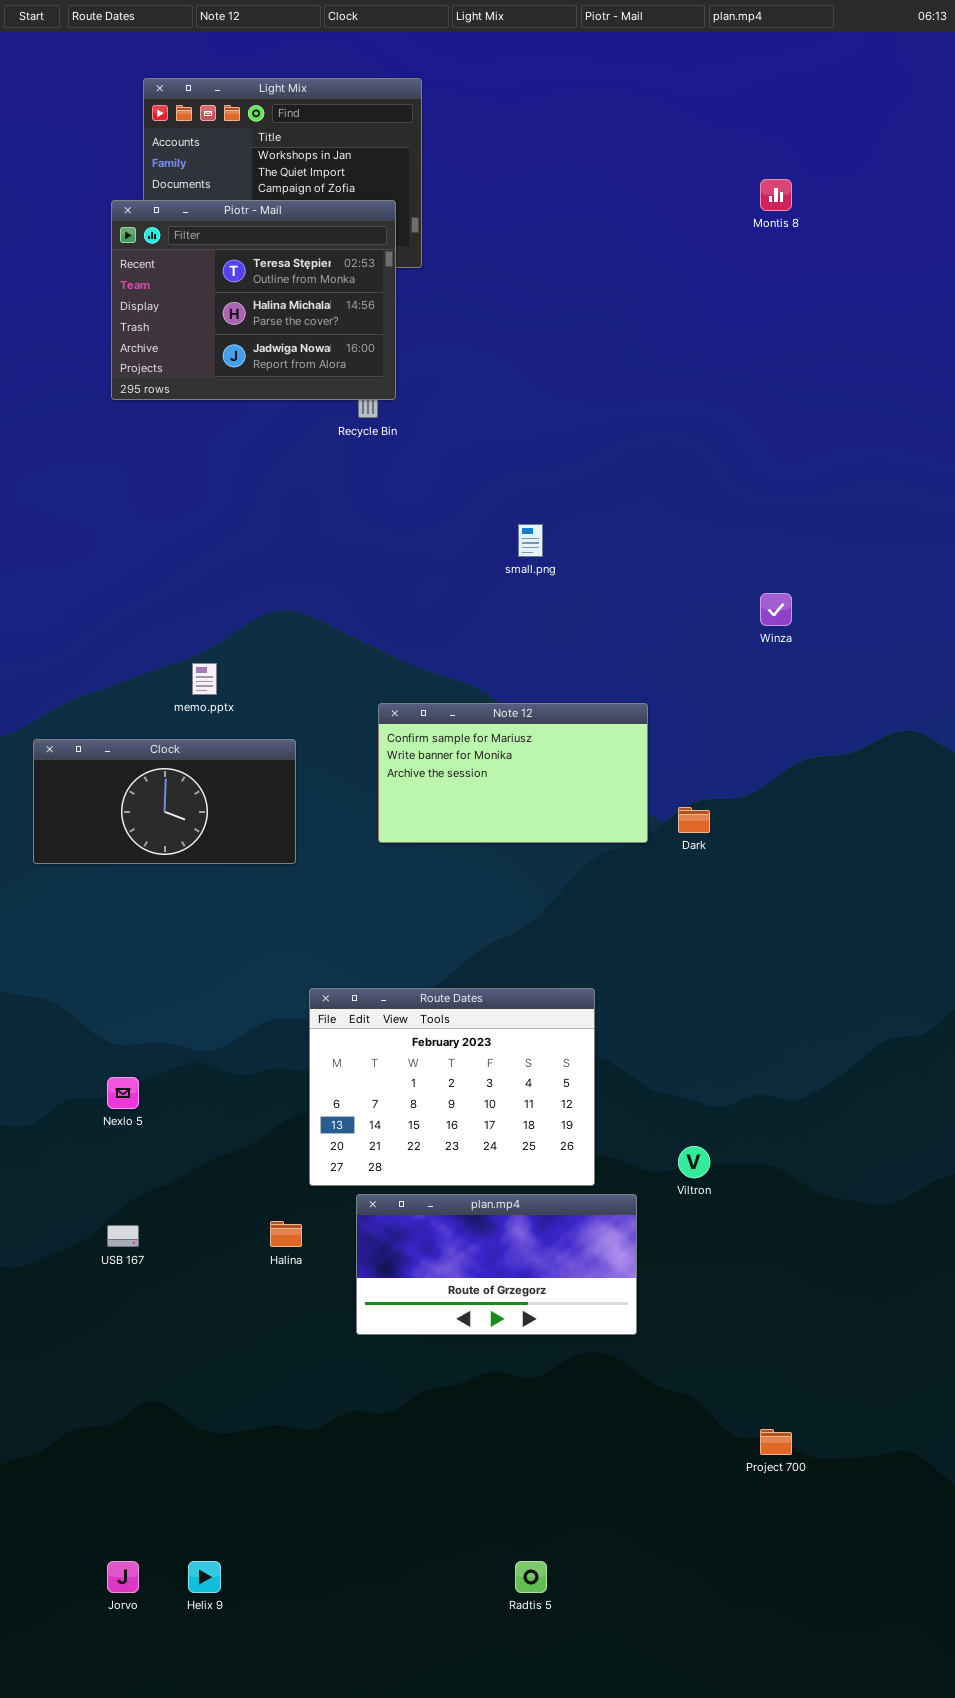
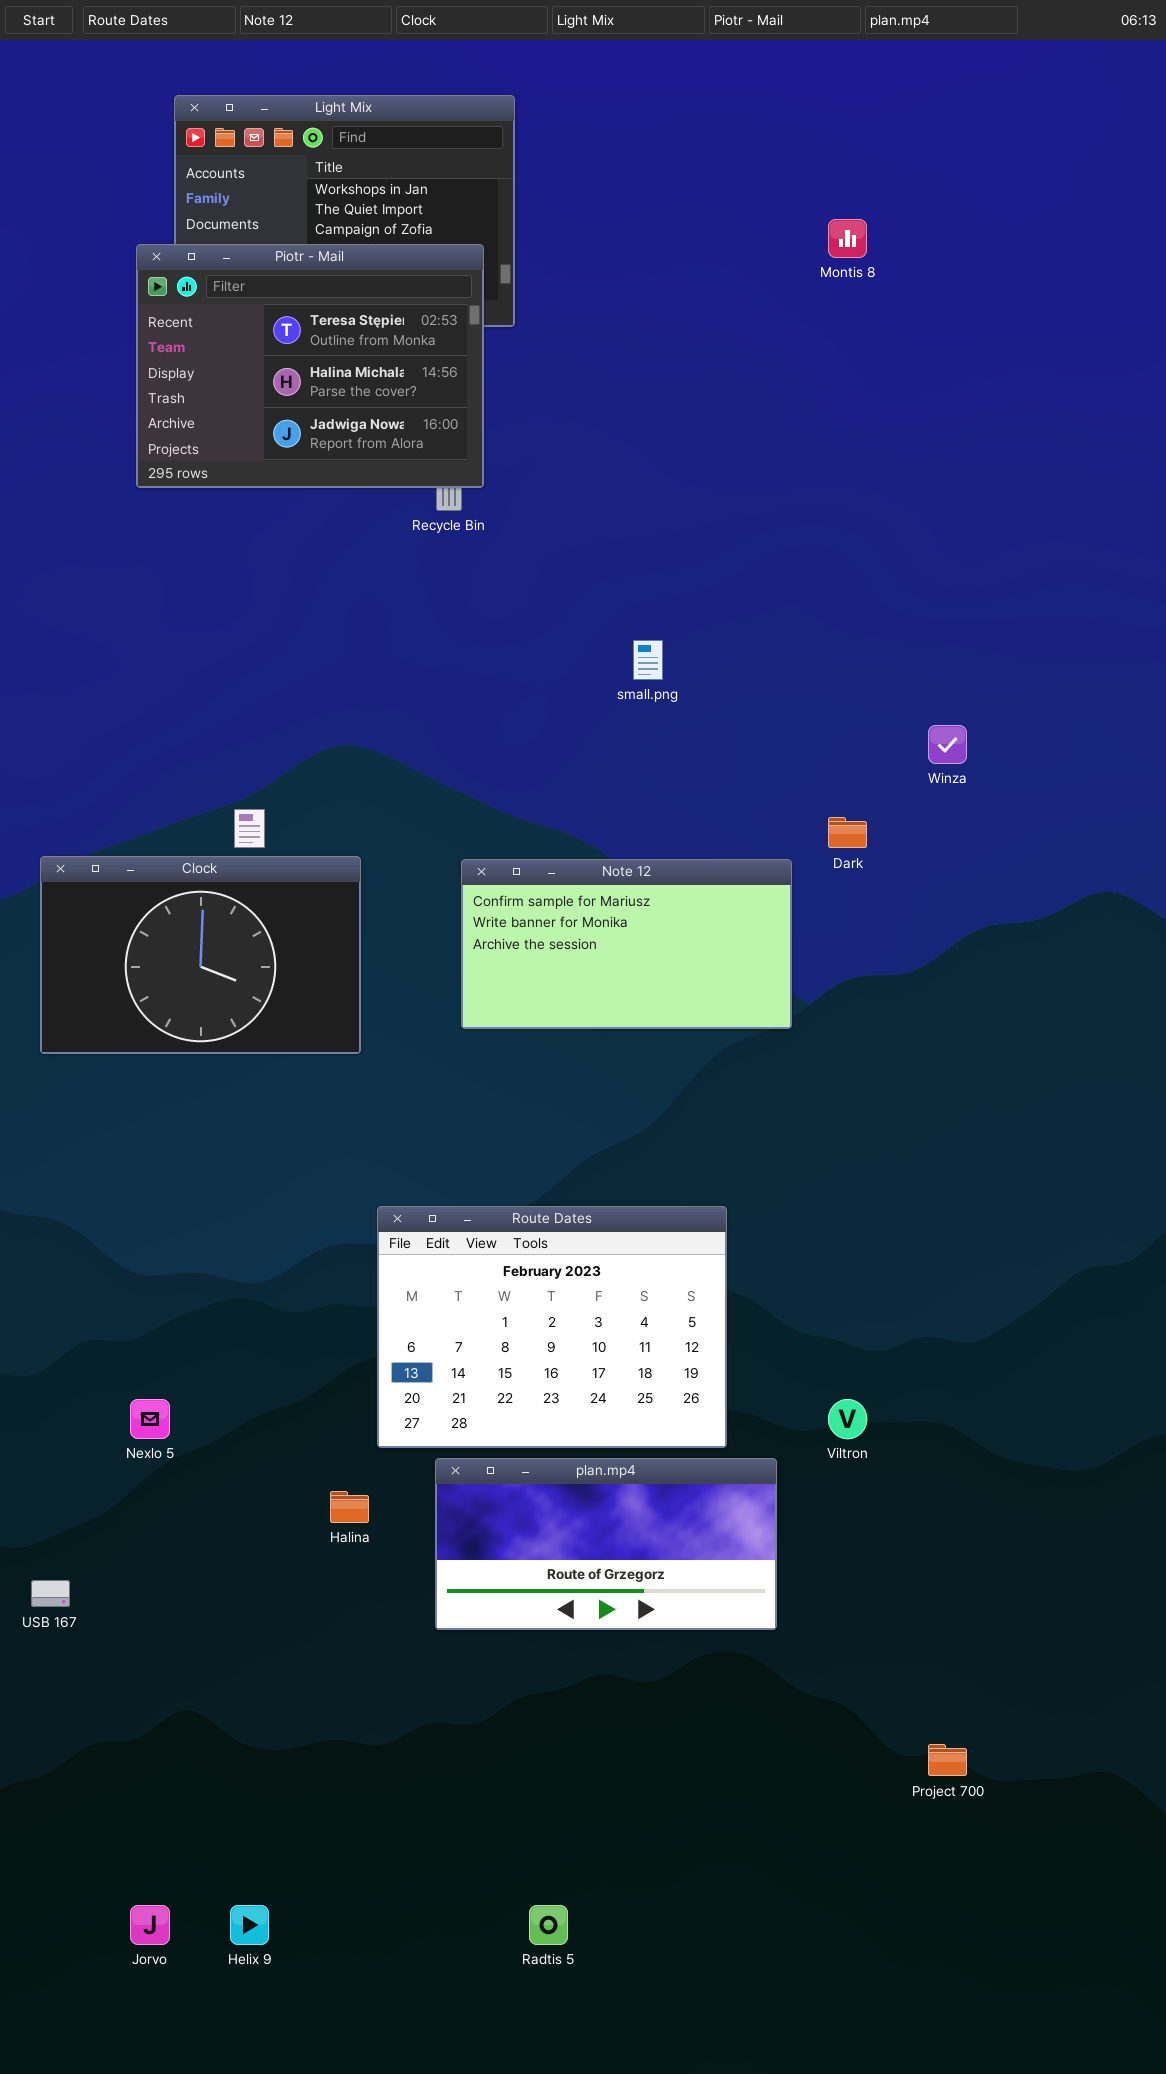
Montis 8: [760,179,792,211] -> [828,219,867,258], moved
Clock: [33,739,296,864] -> [40,856,361,1054], resized
Dark: [678,807,710,833] -> [828,817,867,848], moved
Nexlo 5: [107,1077,139,1109] -> [130,1399,170,1439], moved
USB 167: [107,1225,139,1247] -> [31,1580,70,1607], moved
Radtis 5: [515,1561,547,1593] -> [529,1905,568,1945], moved

